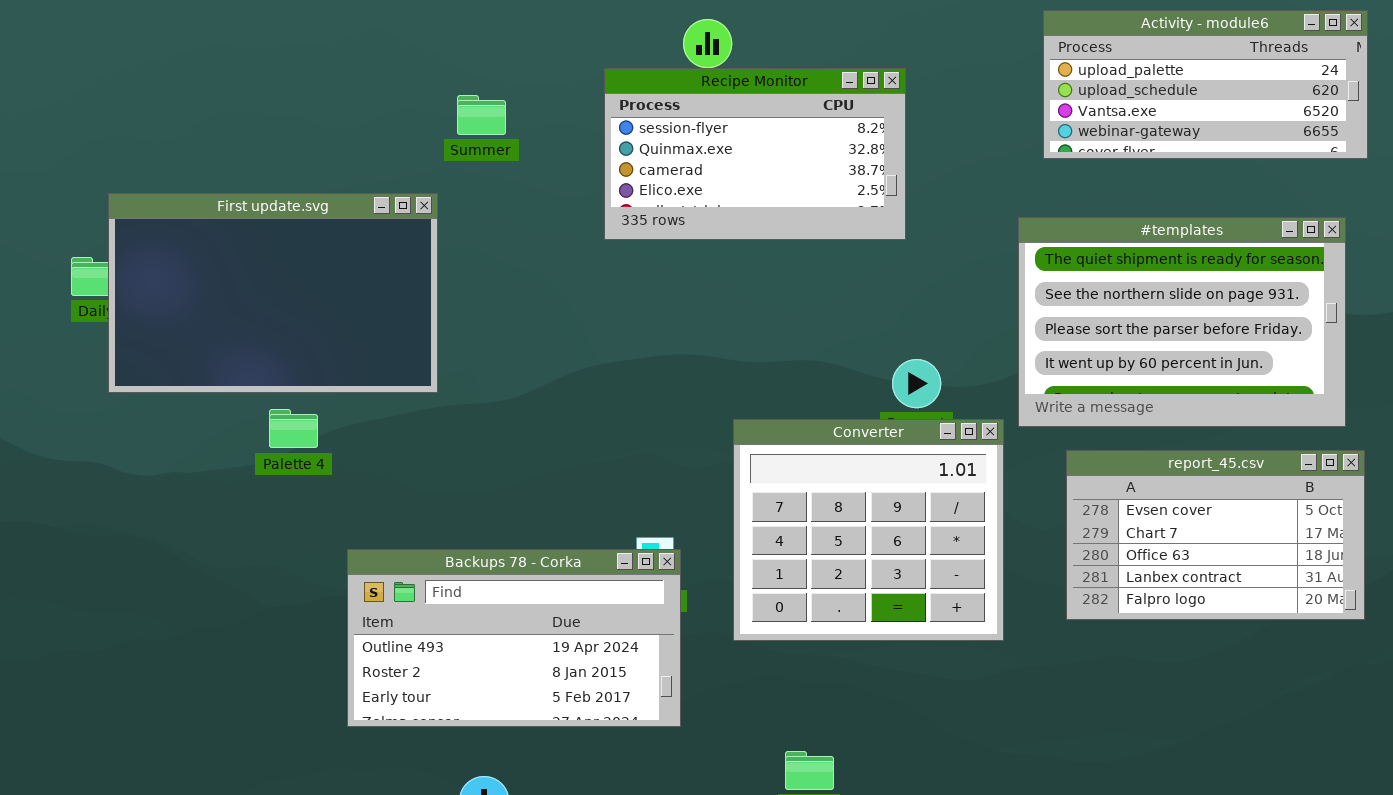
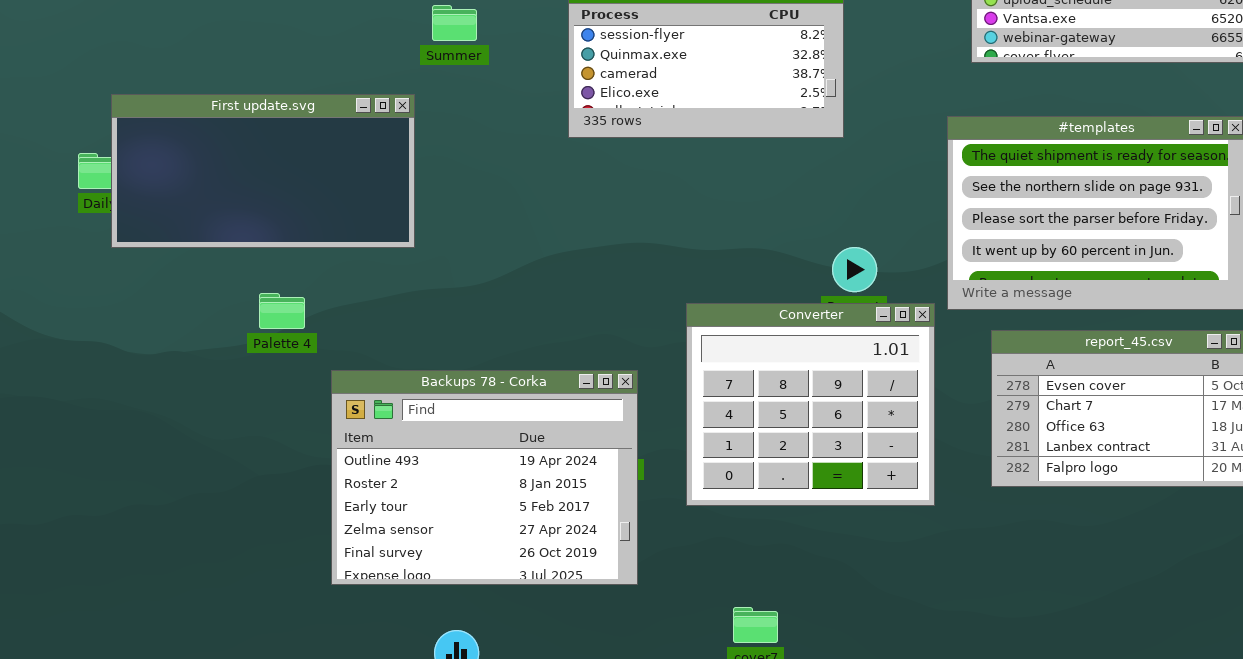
First update.svg: [108,193,438,393] -> [111,94,415,248], resized
Backups 78 - Corka: [347,549,681,727] -> [331,370,638,585], resized

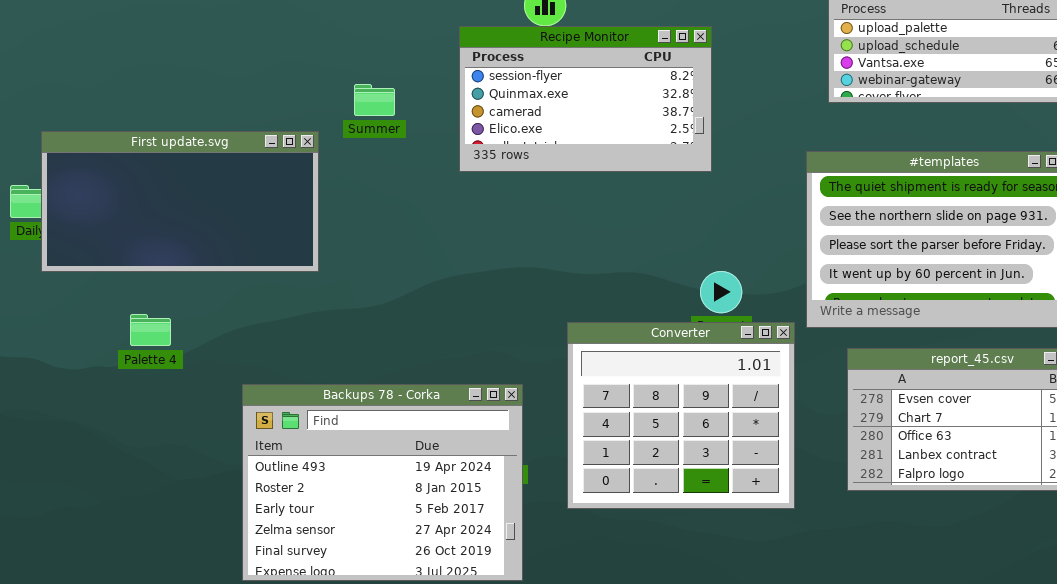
Summer: [432,5,477,41] -> [354,84,395,116], moved
Palette 4: [259,293,305,329] -> [130,314,171,346], moved

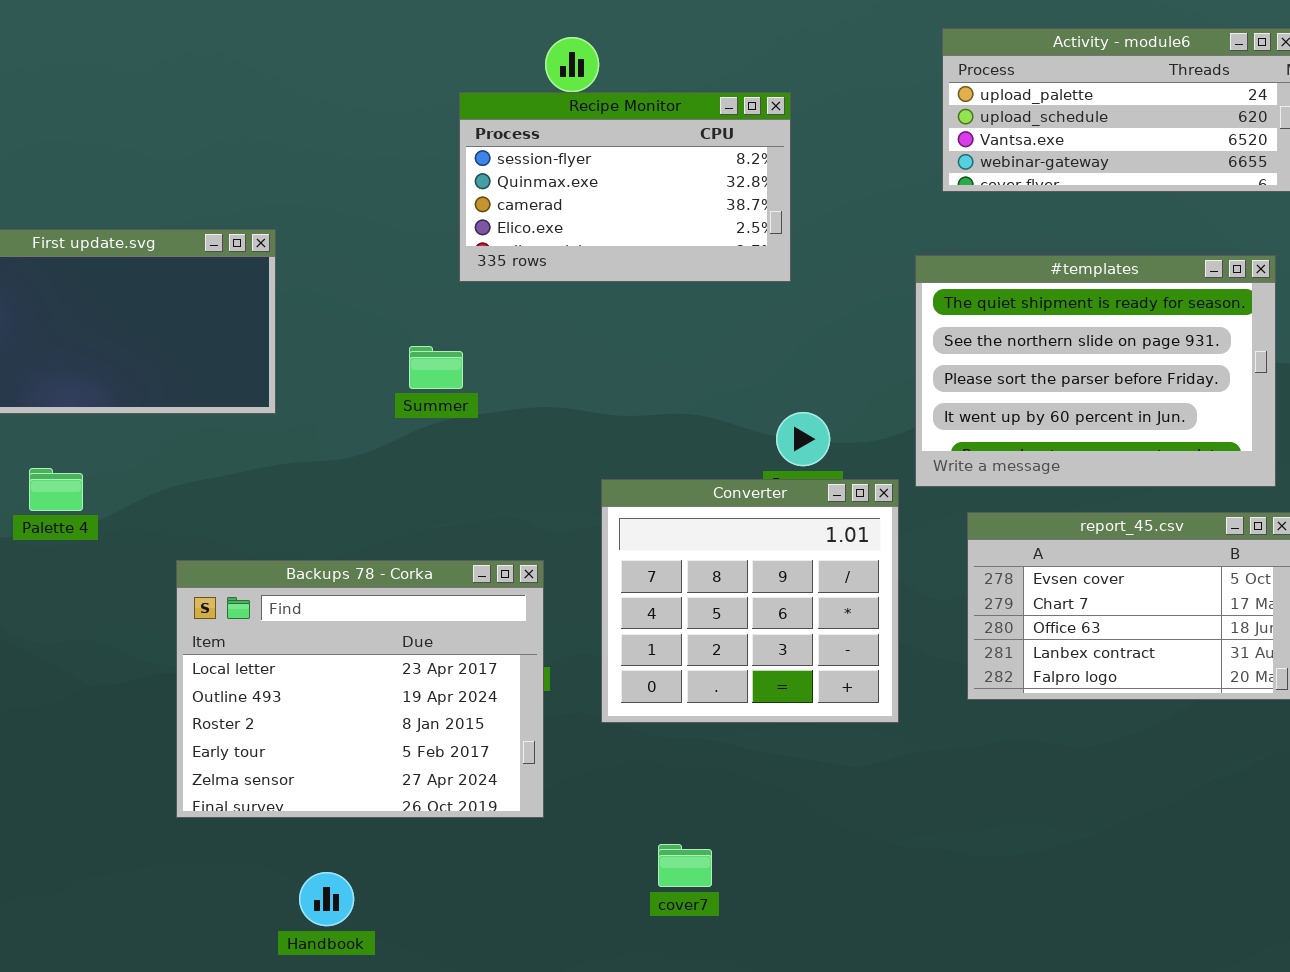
Summer: [354,84,395,116] -> [409,346,463,389], moved
Backups 78 - Corka: [242,384,523,581] -> [176,560,544,818], scrolled up 1 row

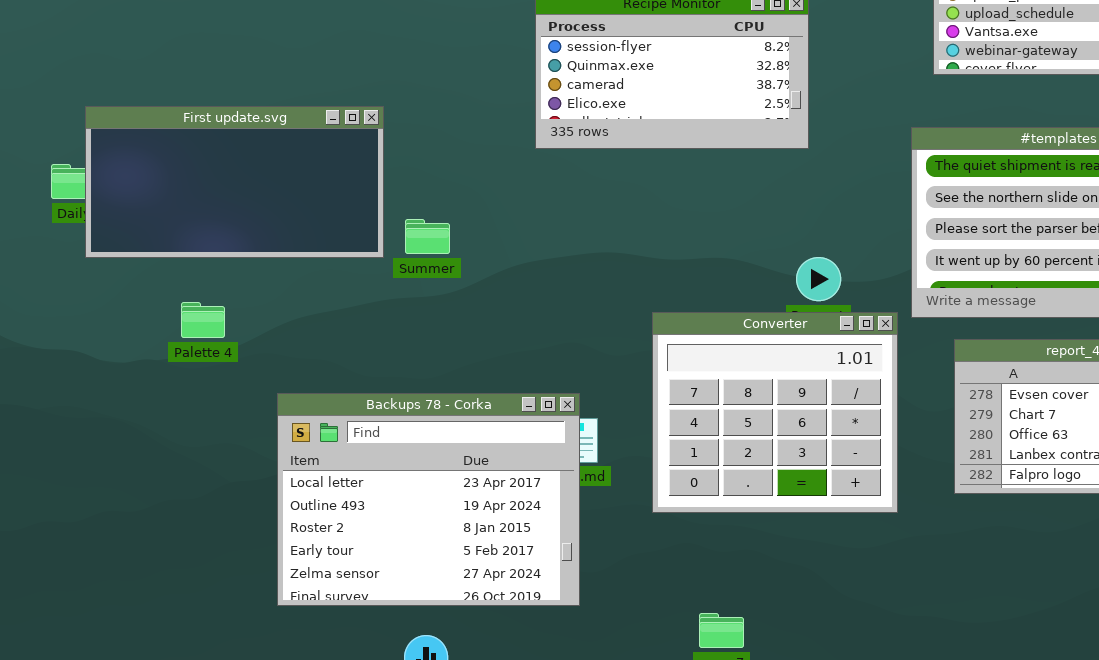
Summer: [409,346,463,389] -> [405,219,450,254], moved
Backups 78 - Corka: [176,560,544,818] -> [277,393,580,606], moved

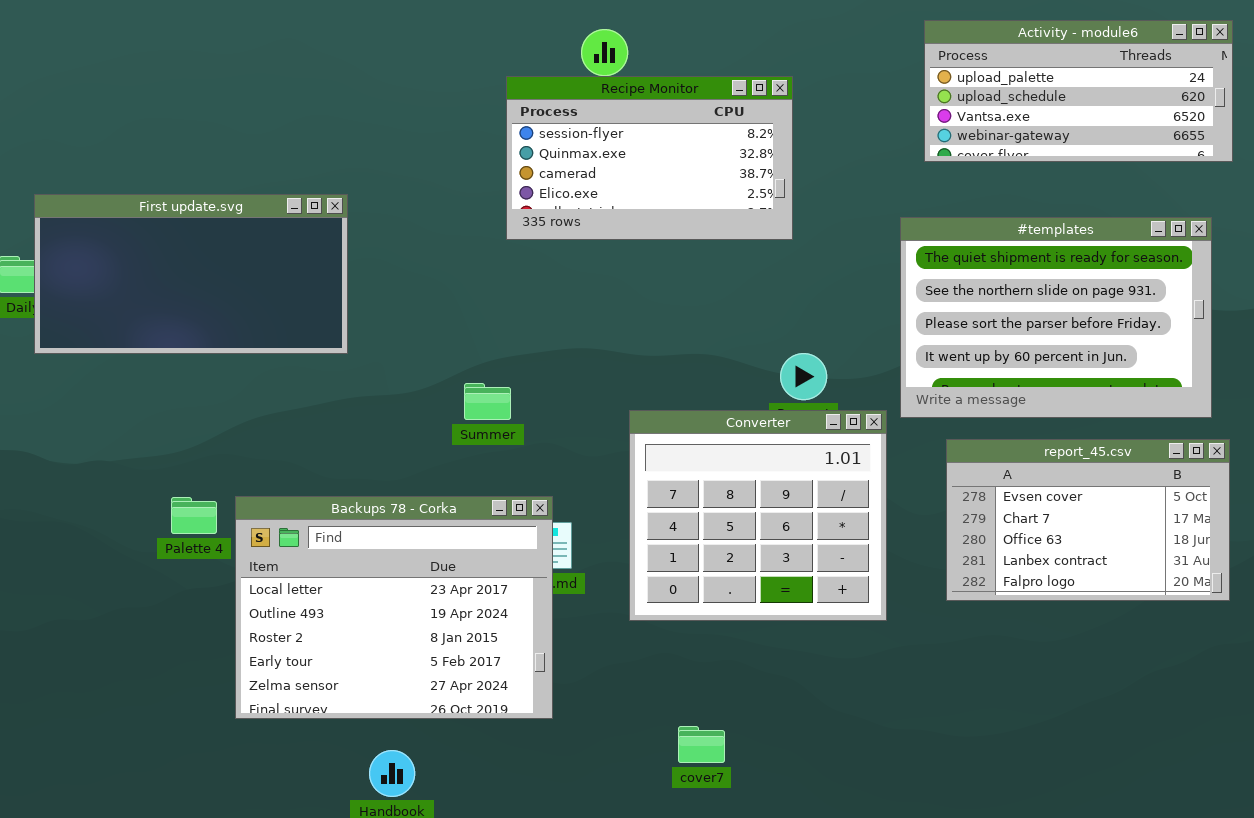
Summer: [405,219,450,254] -> [464,383,511,420], moved
Palette 4: [181,302,225,338] -> [171,497,217,534], moved

